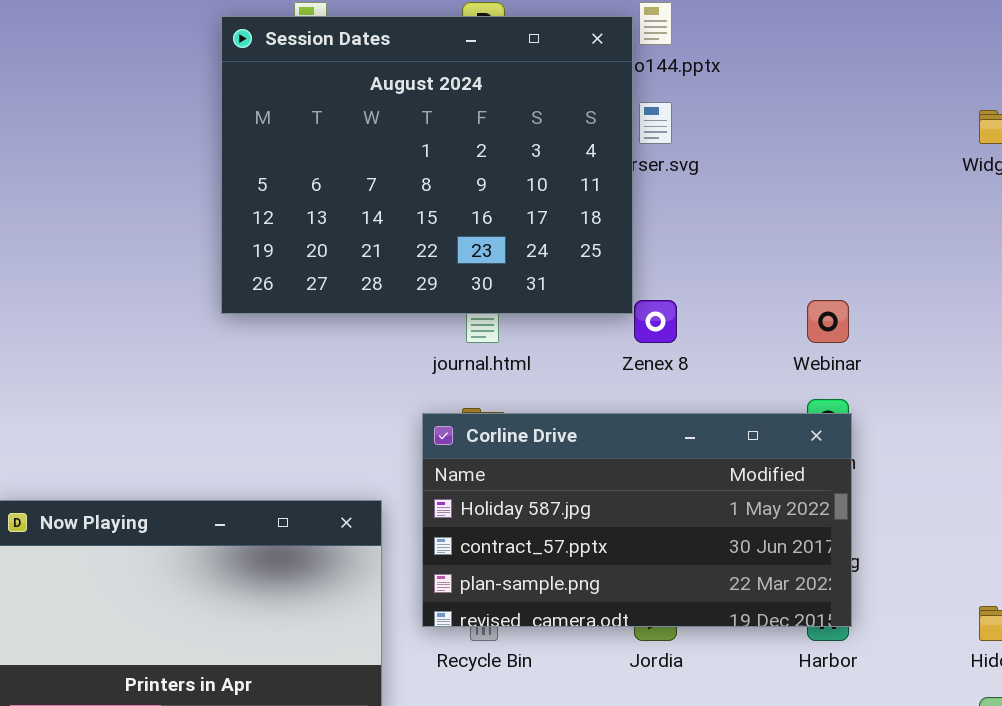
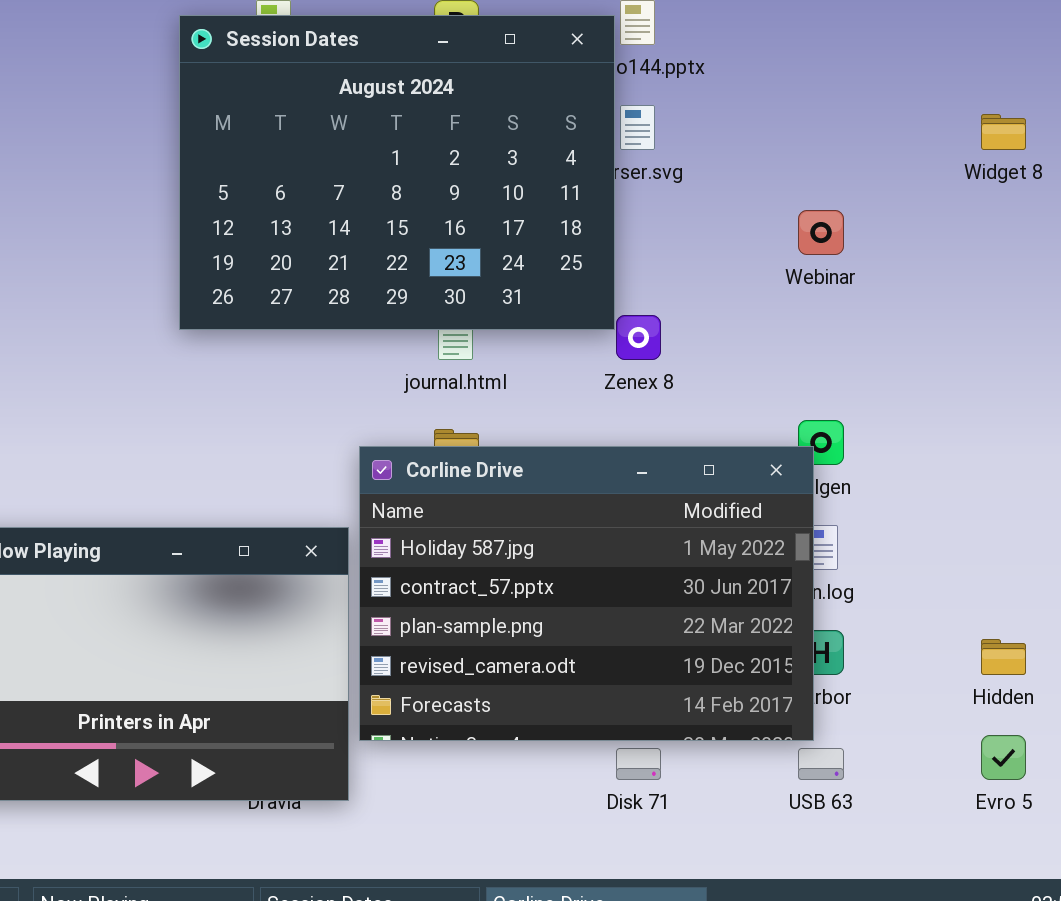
Webinar: [807,300,849,343] -> [798,210,844,255], moved
Corline Drive: [422,413,852,627] -> [359,446,814,741], moved, resized

